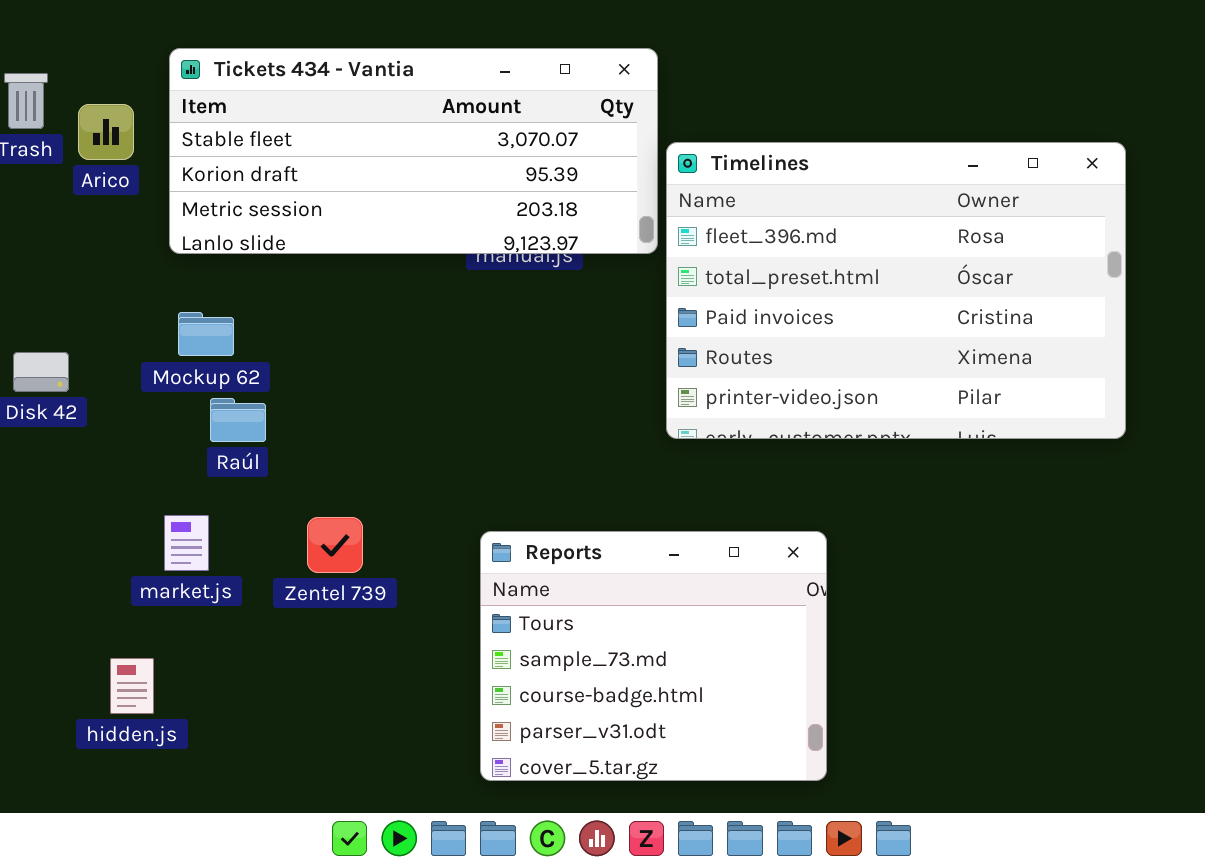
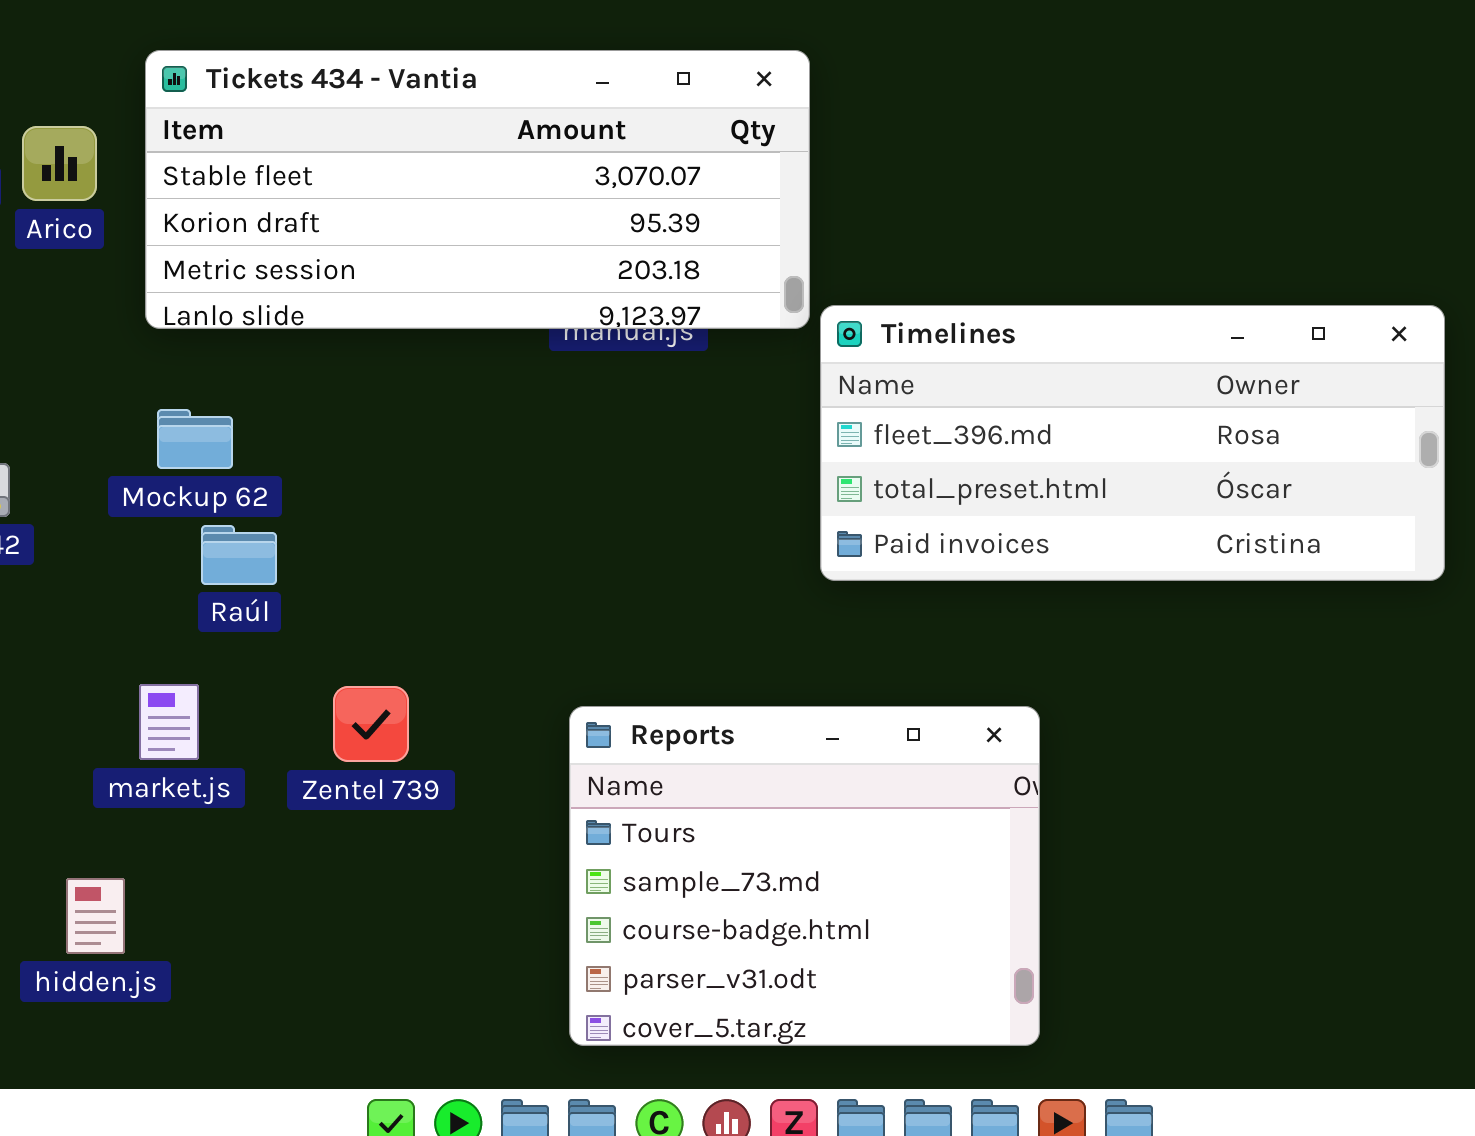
Timelines: [666,142,1126,439] -> [820,305,1445,581], resized

